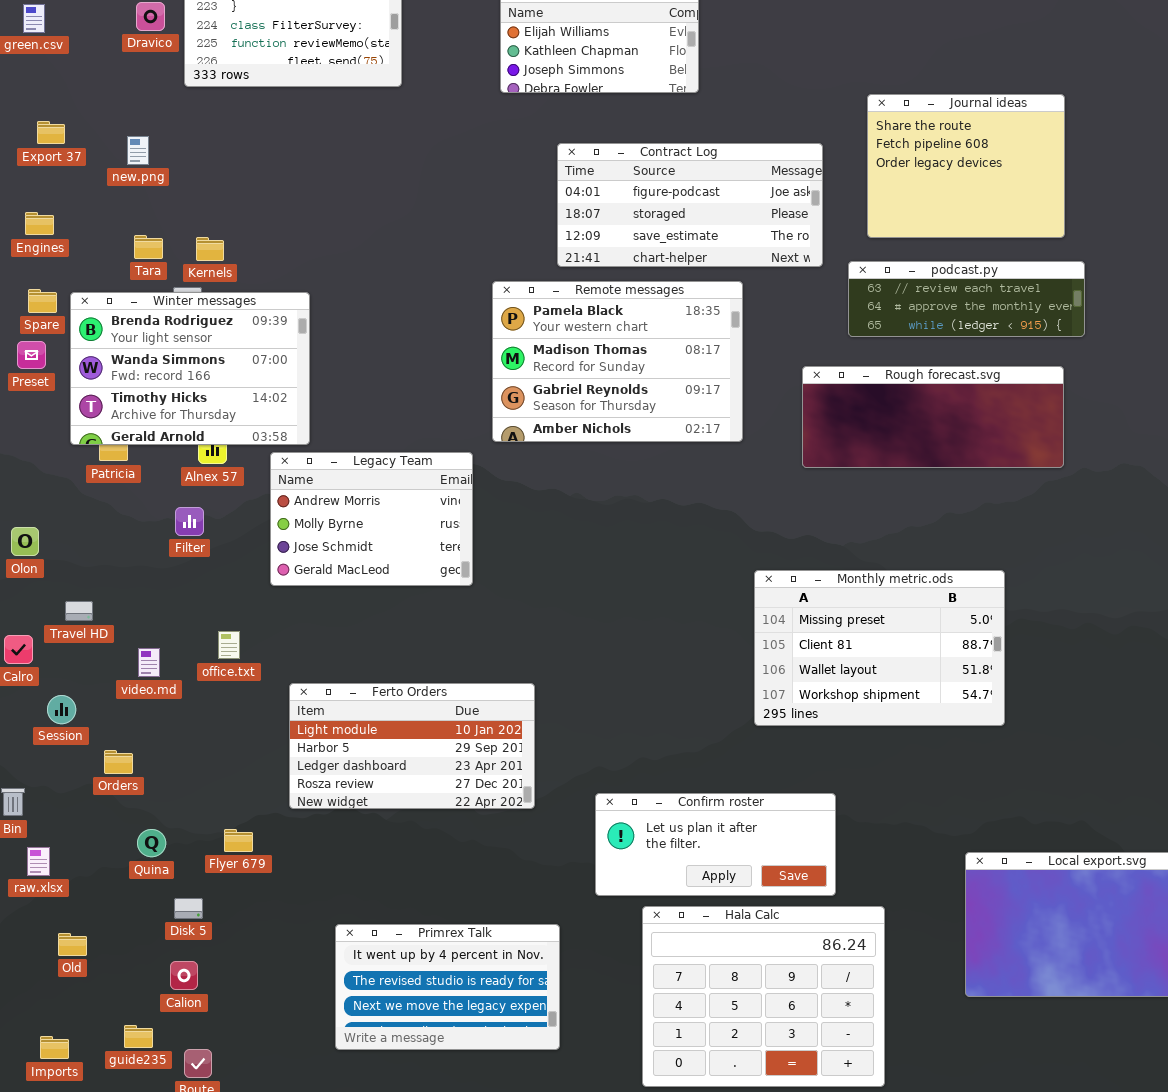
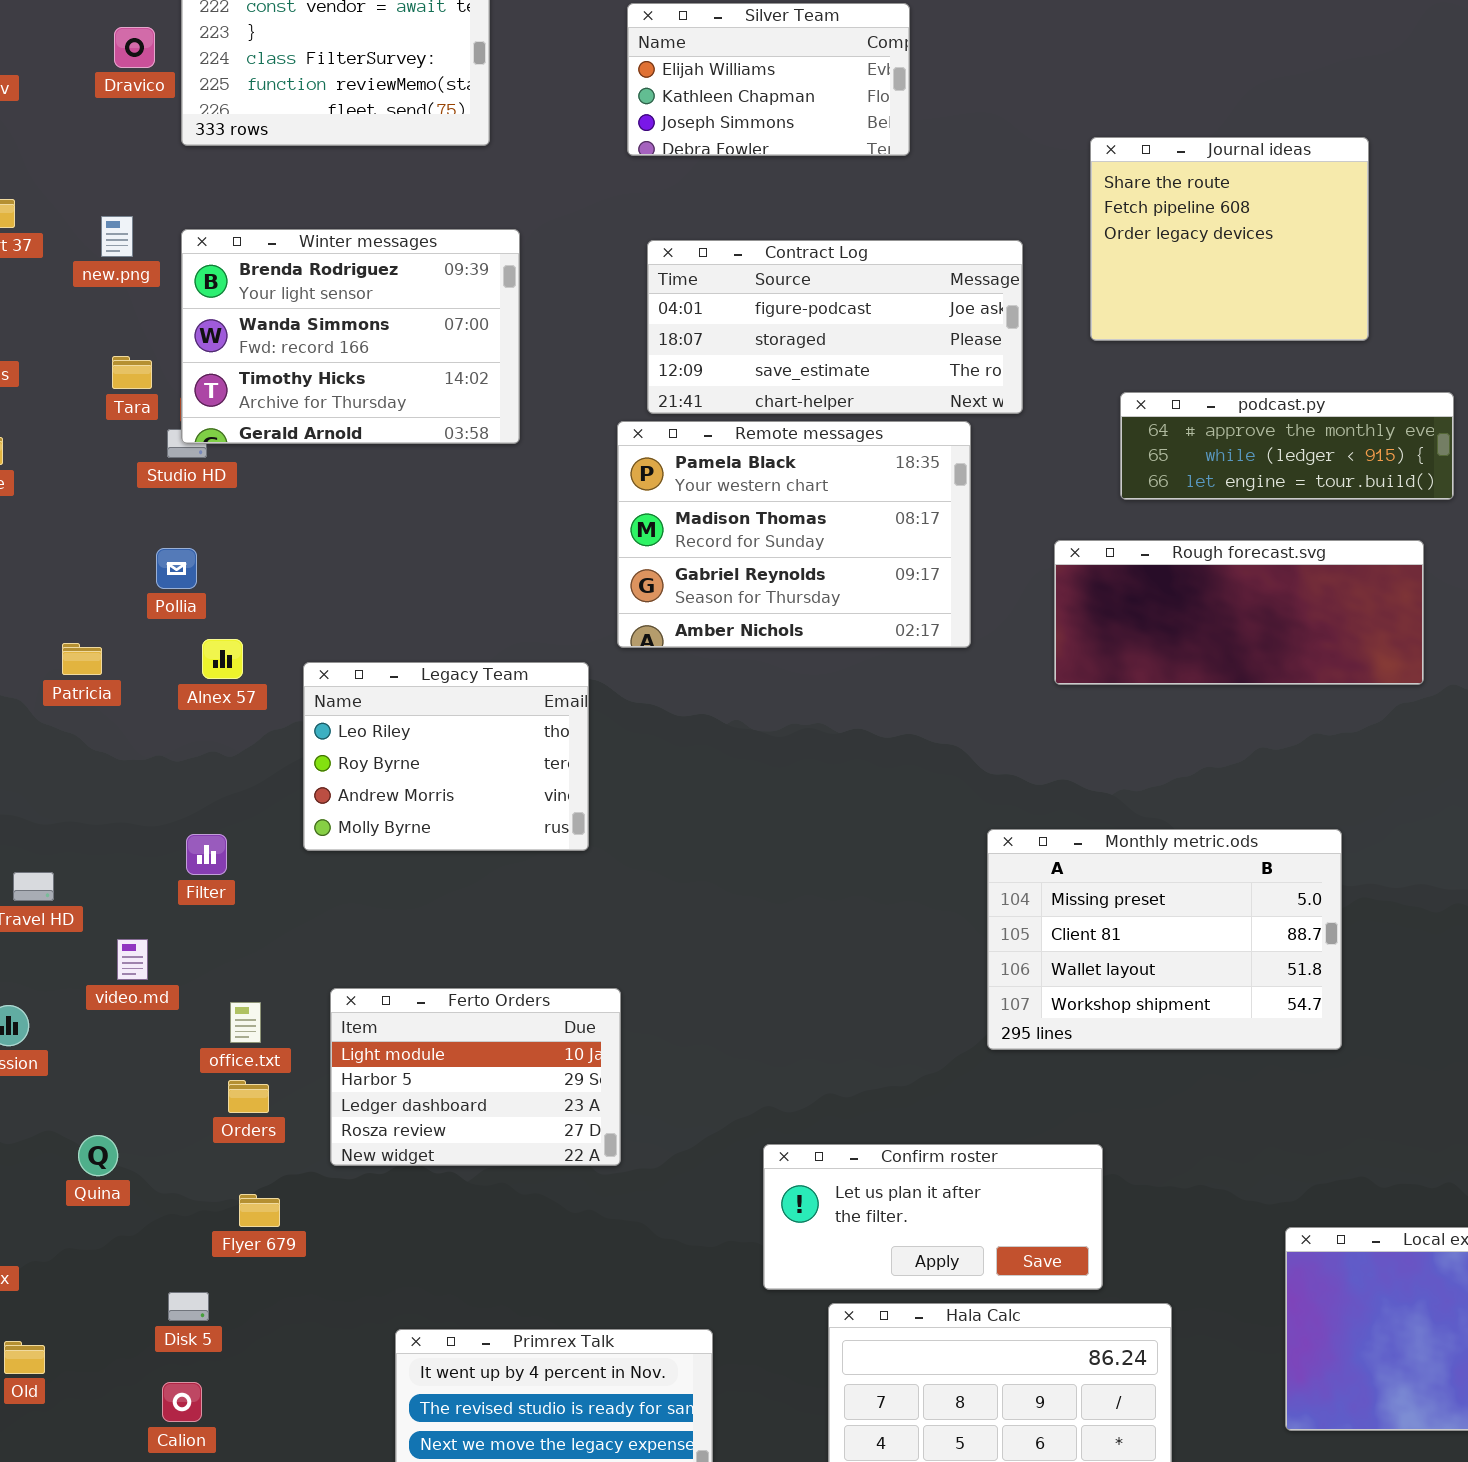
Journal ideas: [867,94,1065,238] -> [1090,137,1369,341], moved
Contract Log: [557,143,823,267] -> [647,240,1023,414], moved
podcast.py: [848,261,1085,337] -> [1120,392,1454,500], scrolled down 1 row
Winter messages: [70,292,310,445] -> [181,229,520,444], moved
Legacy Team: [270,452,473,586] -> [303,662,589,851], scrolled up 2 rows
Filter: [175,507,204,536] -> [186,834,227,875], moved
office.txt: [218,631,240,659] -> [230,1002,261,1043], moved
Ferto Orders: [289,683,535,809] -> [330,988,621,1166], resized
Orders: [104,750,133,774] -> [228,1080,269,1113], moved
Quina: [137,829,166,857] -> [78,1135,118,1176], moved

